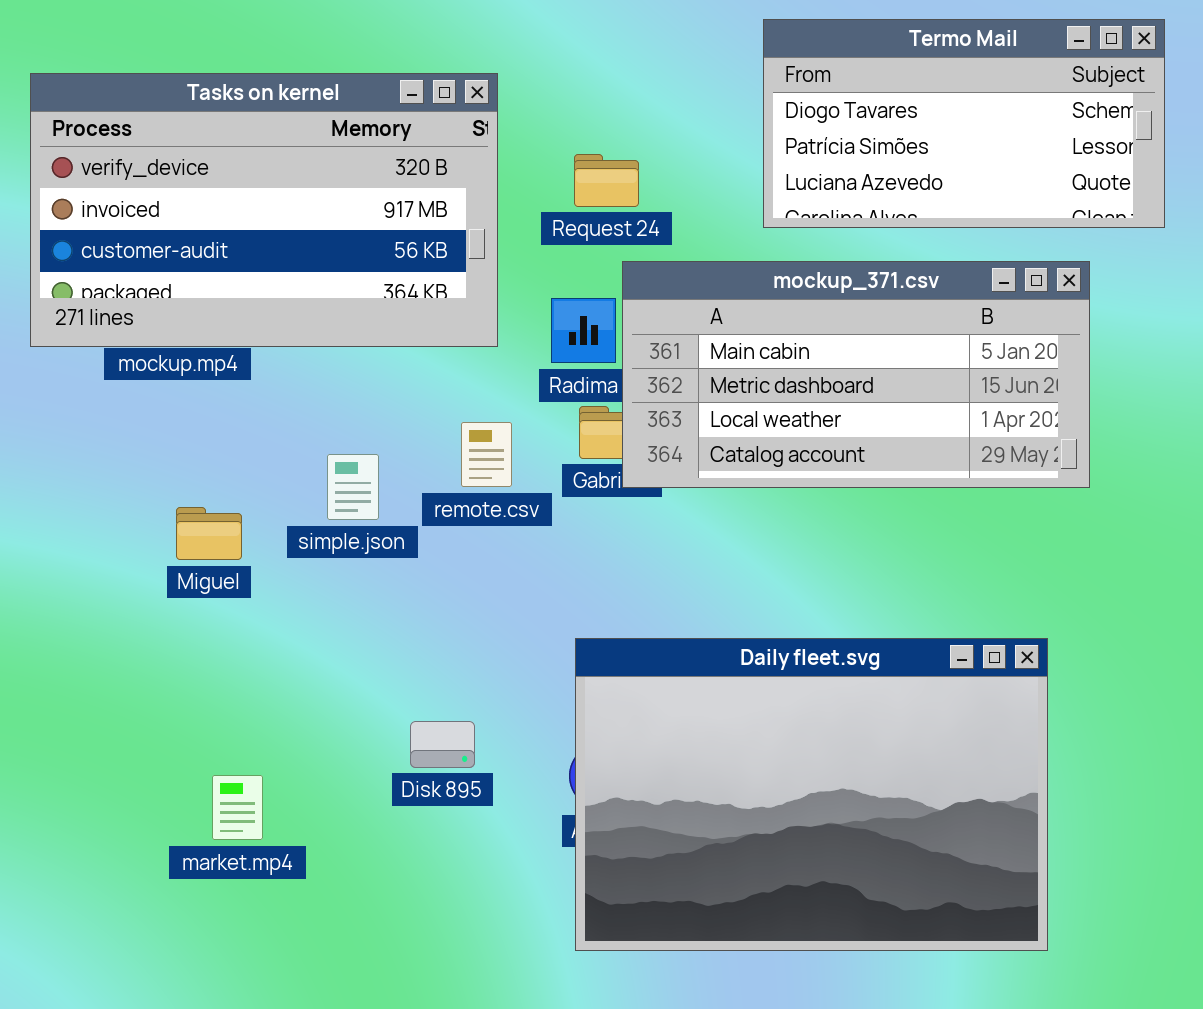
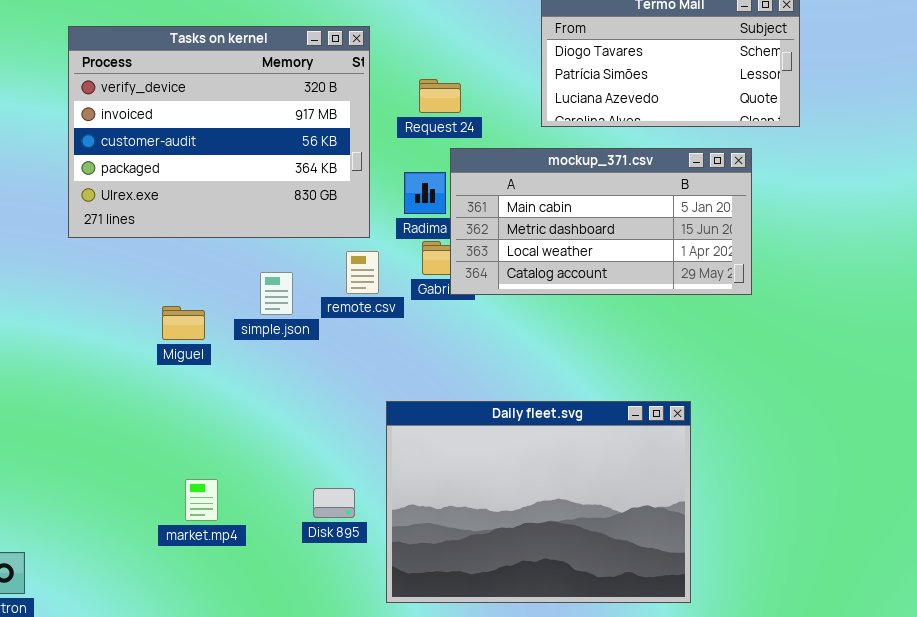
Tasks on kernel: [30,73,498,347] -> [68,26,370,238], resized
Daily fleet.svg: [575,638,1048,951] -> [386,401,691,603], moved
Disk 895: [410,721,475,768] -> [313,488,355,518], moved

